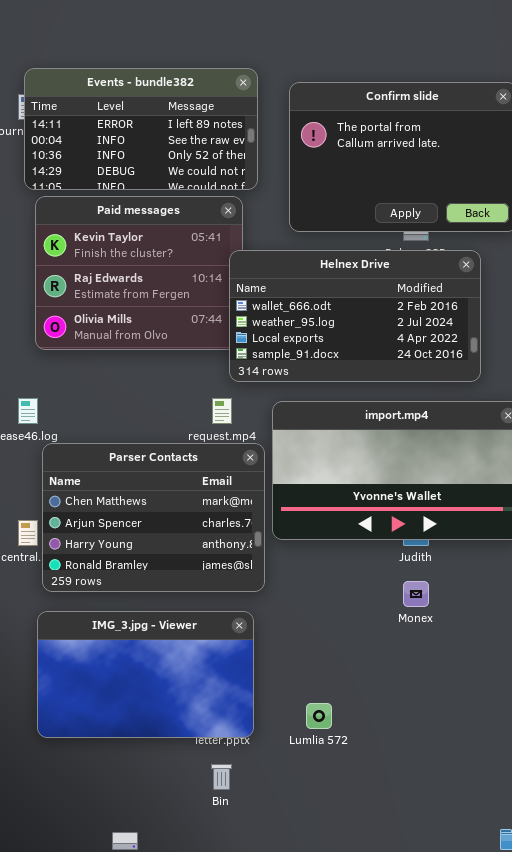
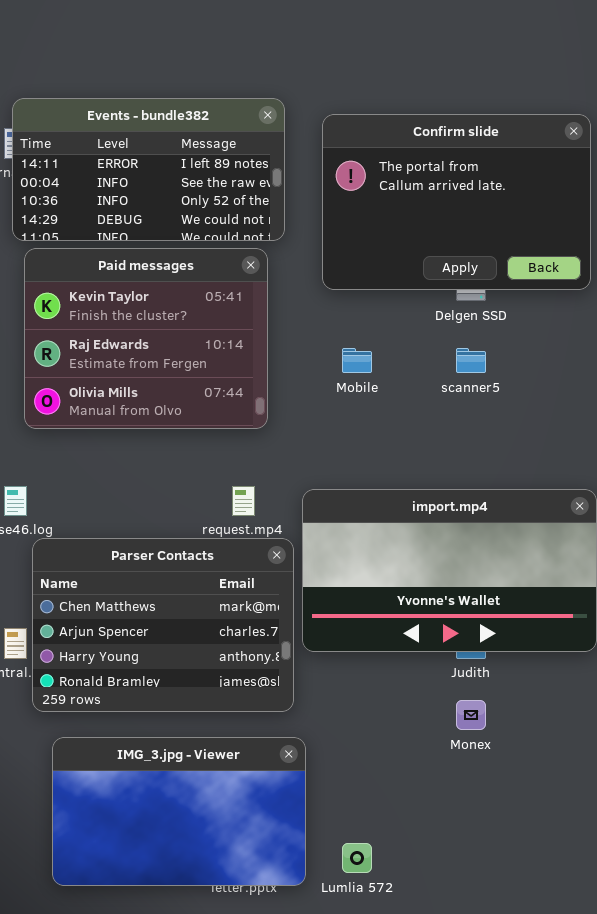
Helnex Drive: [229,250,481,382] -> none, closed
IMG_3.jpg - Viewer: [37,611,254,738] -> [52,737,306,886], moved

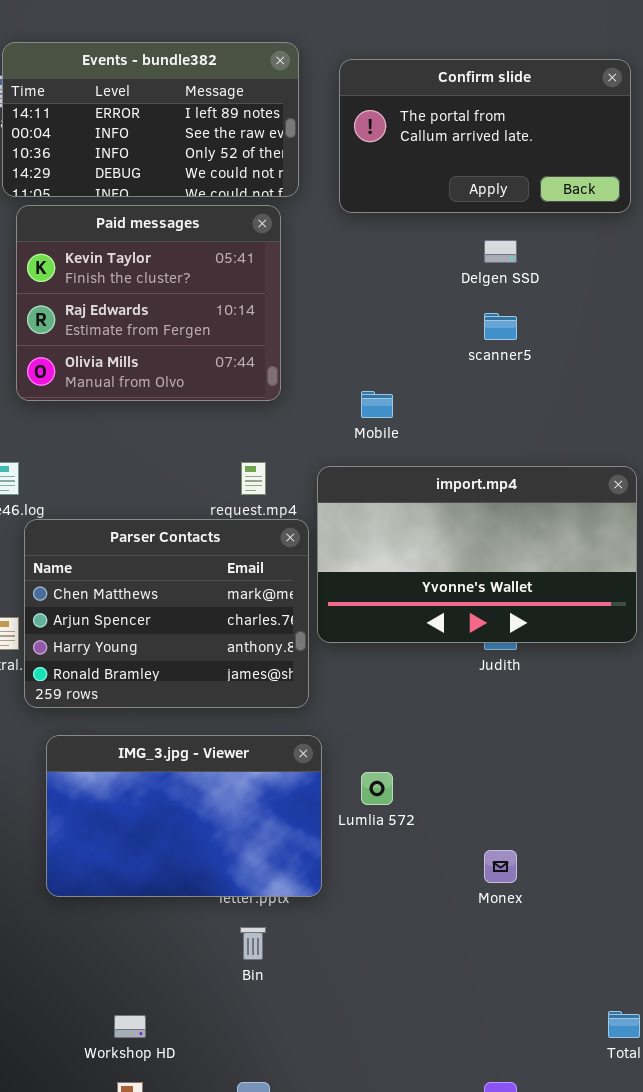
Confirm slide: [322,114,591,290] -> [339,59,631,213], resized
Mobile: [342,348,372,373] -> [361,391,393,418], moved
Monex: [456,700,486,730] -> [484,850,517,883], moved
Lumlia 572: [342,843,372,873] -> [361,772,393,805], moved

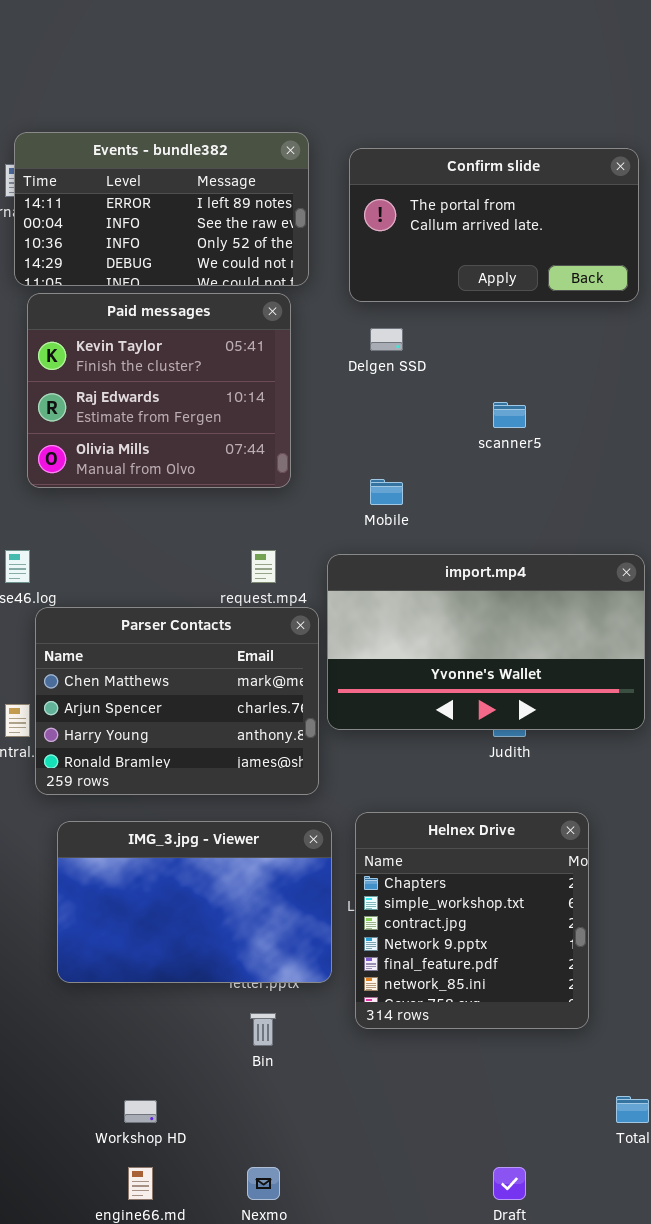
Delgen SSD: [484,240,517,263] -> [370,328,403,351], moved
Helnex Drive: none -> [355,812,589,1029], opened

